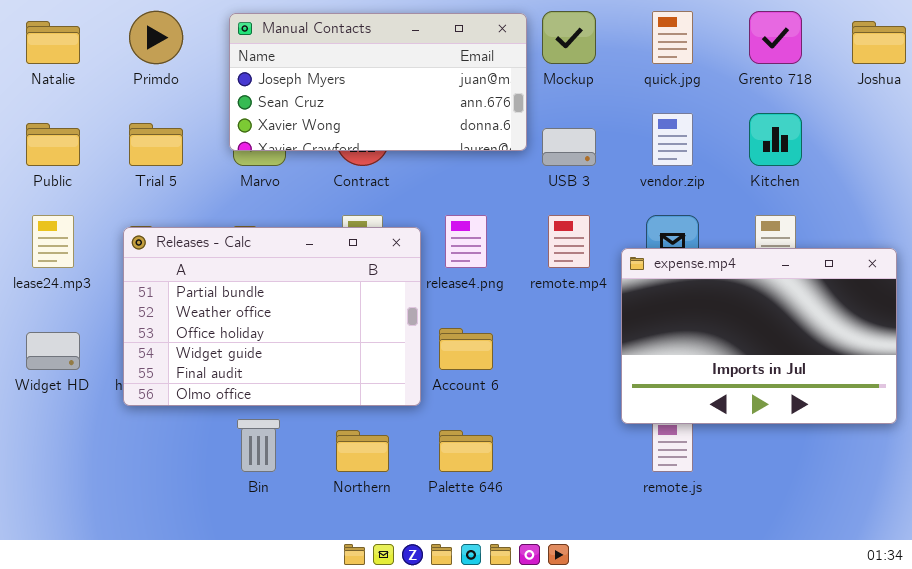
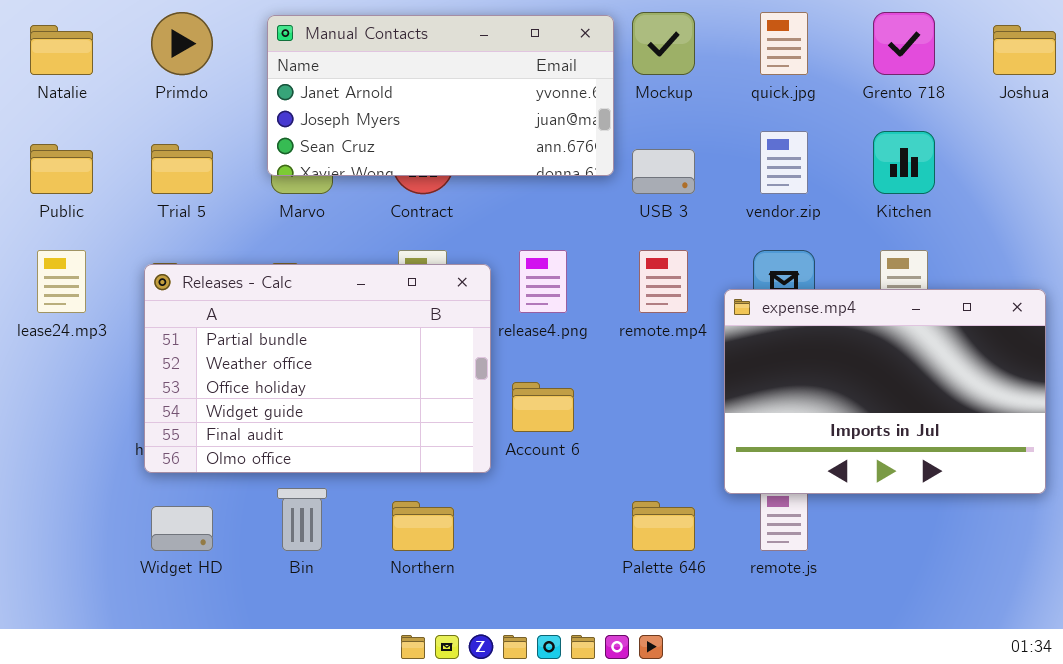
Manual Contacts: [229,13,527,151] -> [267,15,614,176], scrolled up 1 row
Widget HD: [26,332,80,370] -> [151,506,213,551], moved
Palette 646: [439,430,493,472] -> [632,501,695,551], moved

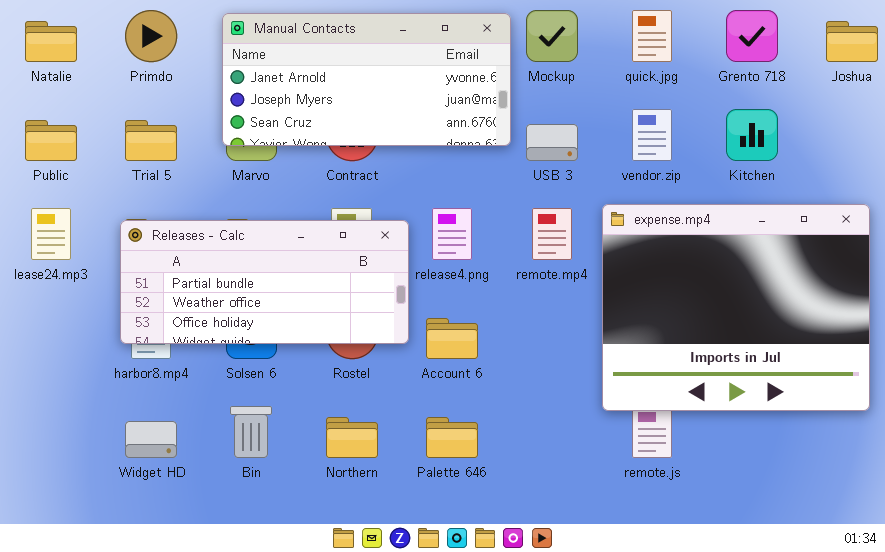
Releases - Calc: [144,264,491,473] -> [120,220,409,344], resized
expense.mp4: [724,289,1046,494] -> [602,204,870,411], resized
Palette 646: [632,501,695,551] -> [426,417,478,458], moved

